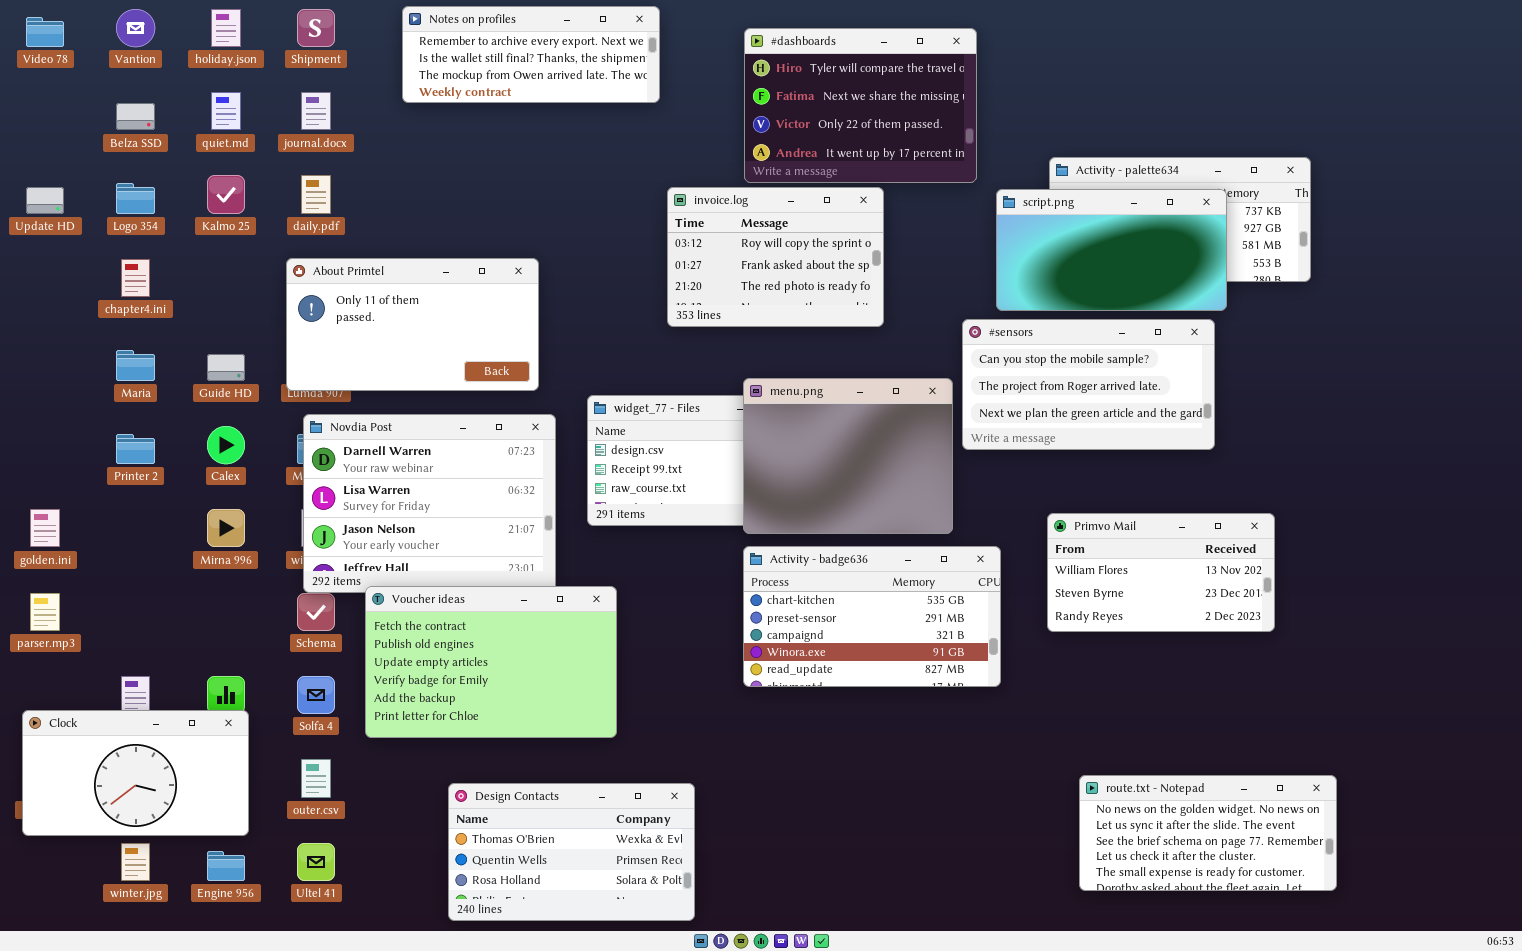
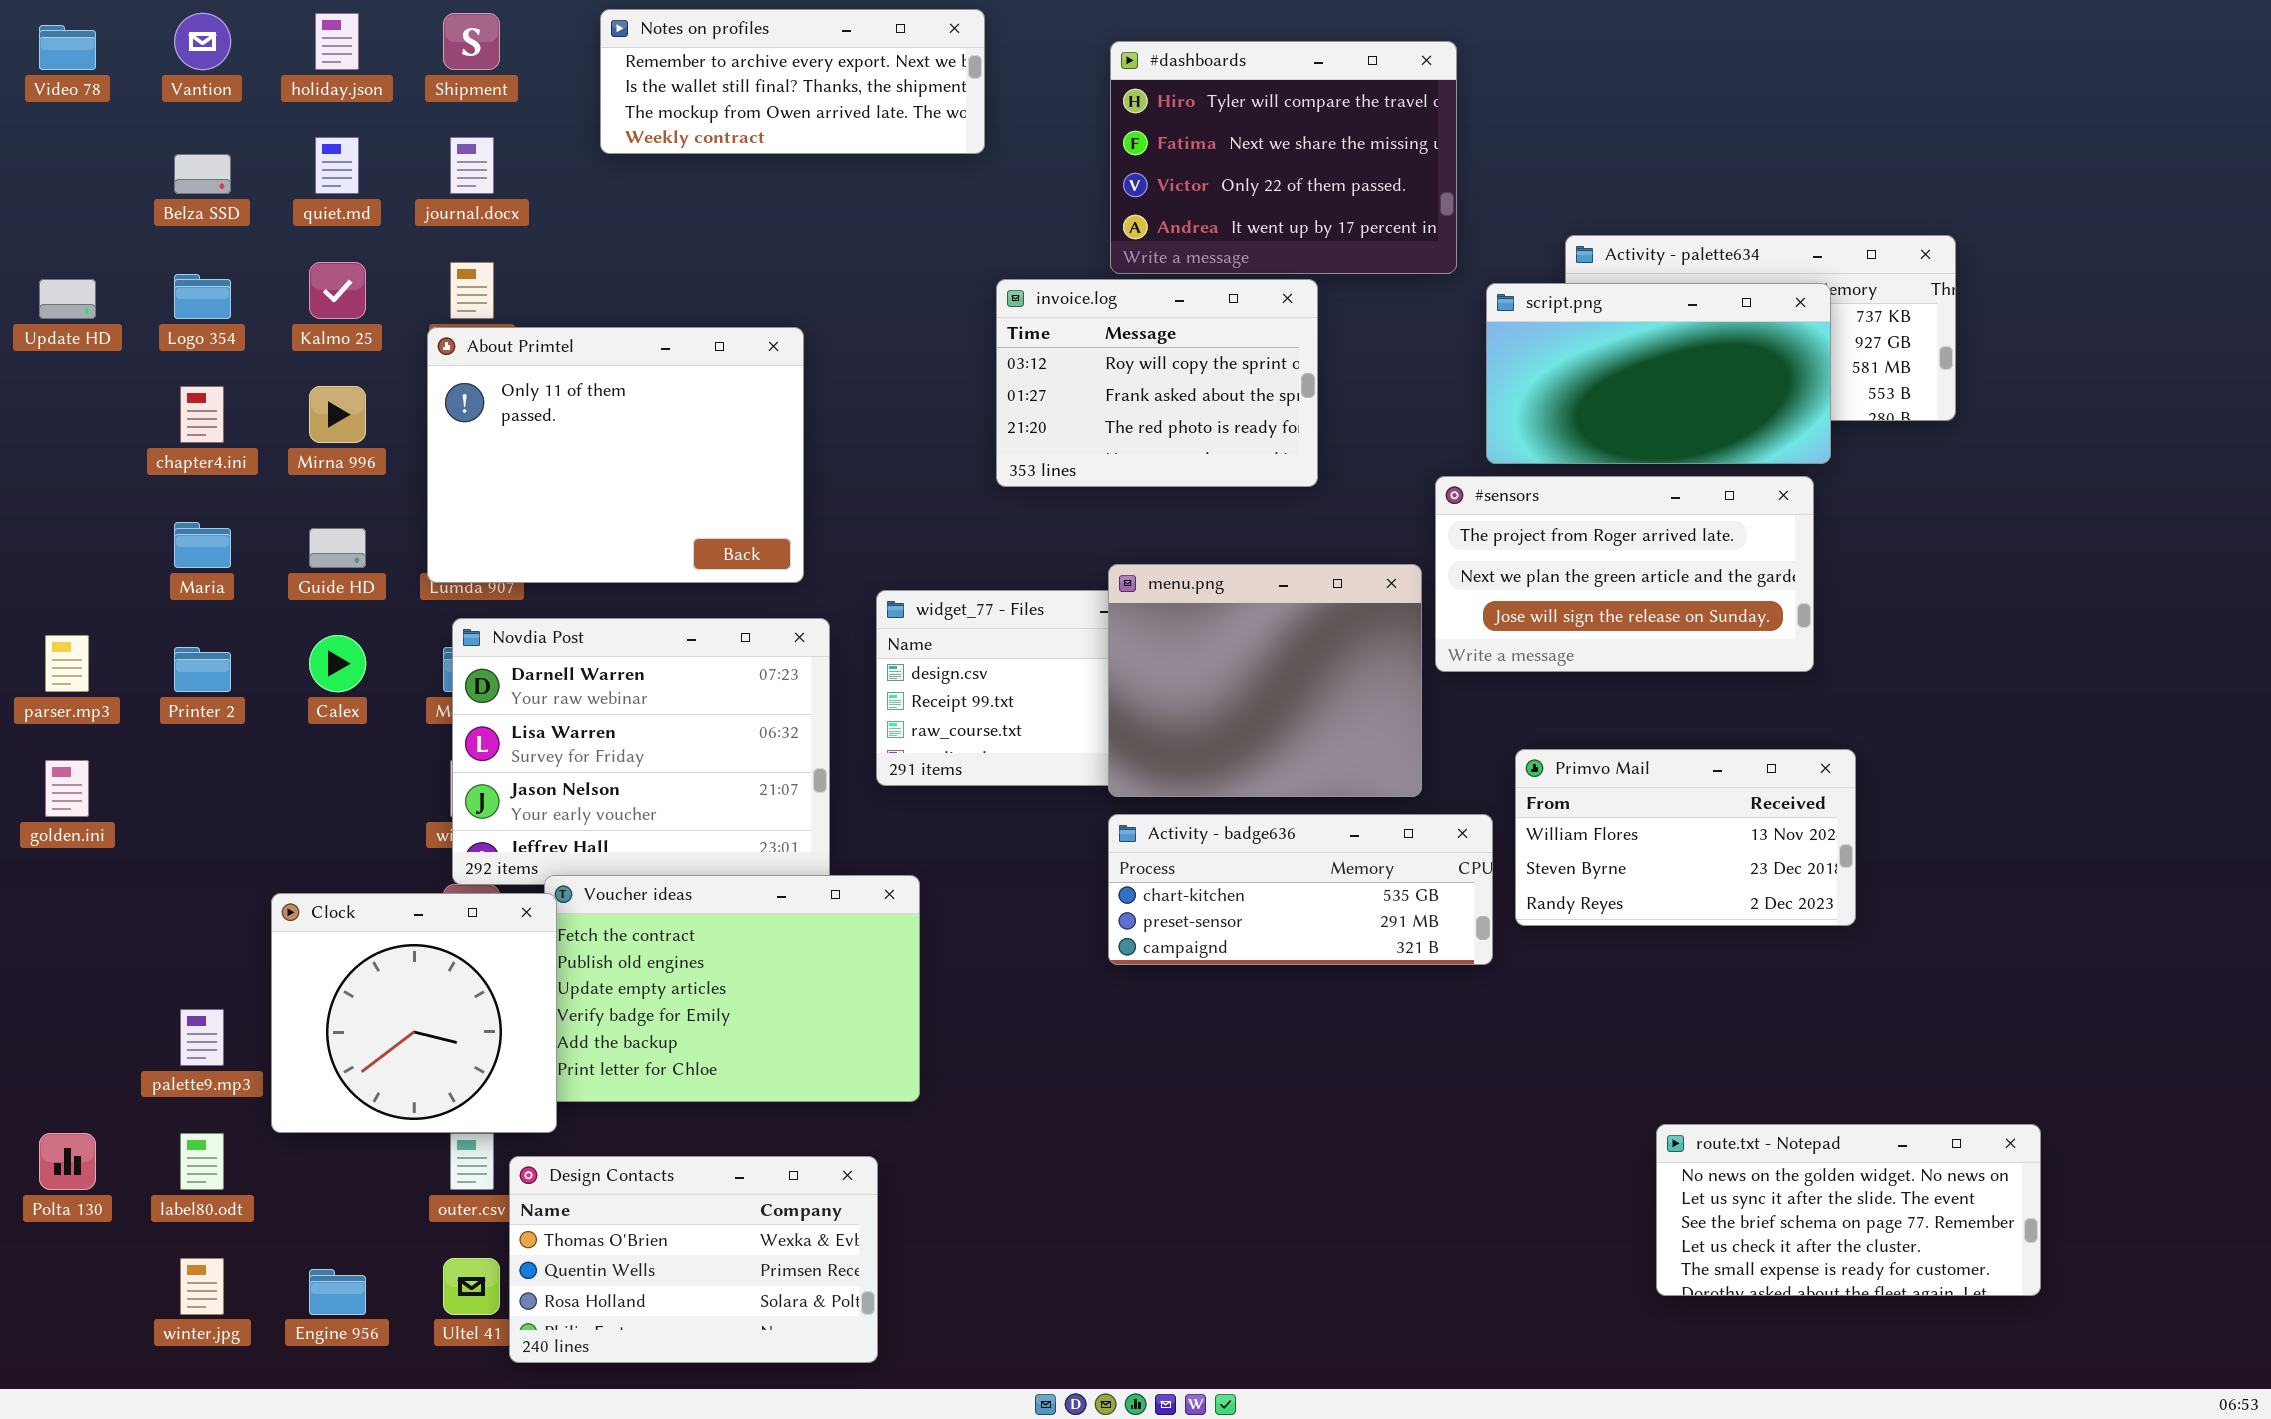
About Primtel: [286,258,539,391] -> [427,327,804,583], resized
#sensors: [962,319,1215,450] -> [1435,476,1814,672], scrolled down 1 row
Mirna 996: [207,509,245,547] -> [309,386,366,443], moved
Primvo Mail: [1047,513,1275,632] -> [1515,749,1856,926], moved
Activity - badge636: [743,546,1001,687] -> [1108,814,1493,965], resized
parser.mp3: [30,593,60,631] -> [45,635,89,692], moved
Clock: [22,710,249,836] -> [271,893,557,1133], moved, resized
route.txt - Notepad: [1079,775,1337,891] -> [1656,1124,2041,1296], moved
Design Contacts: [448,783,695,921] -> [509,1156,878,1363], moved

